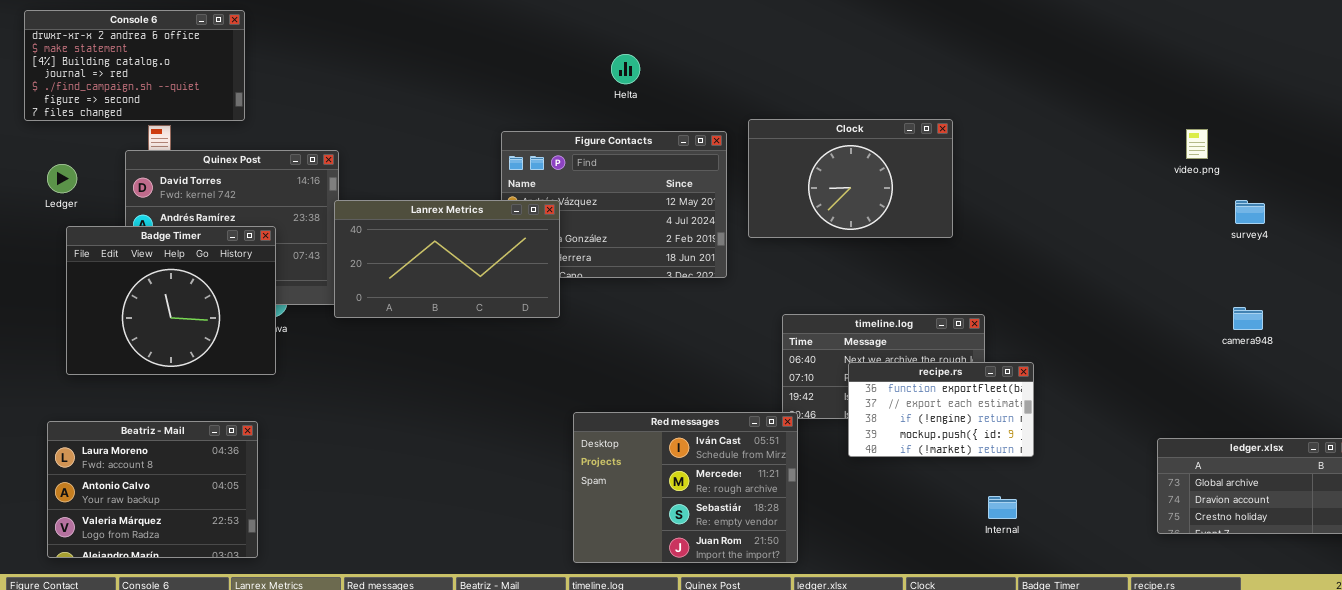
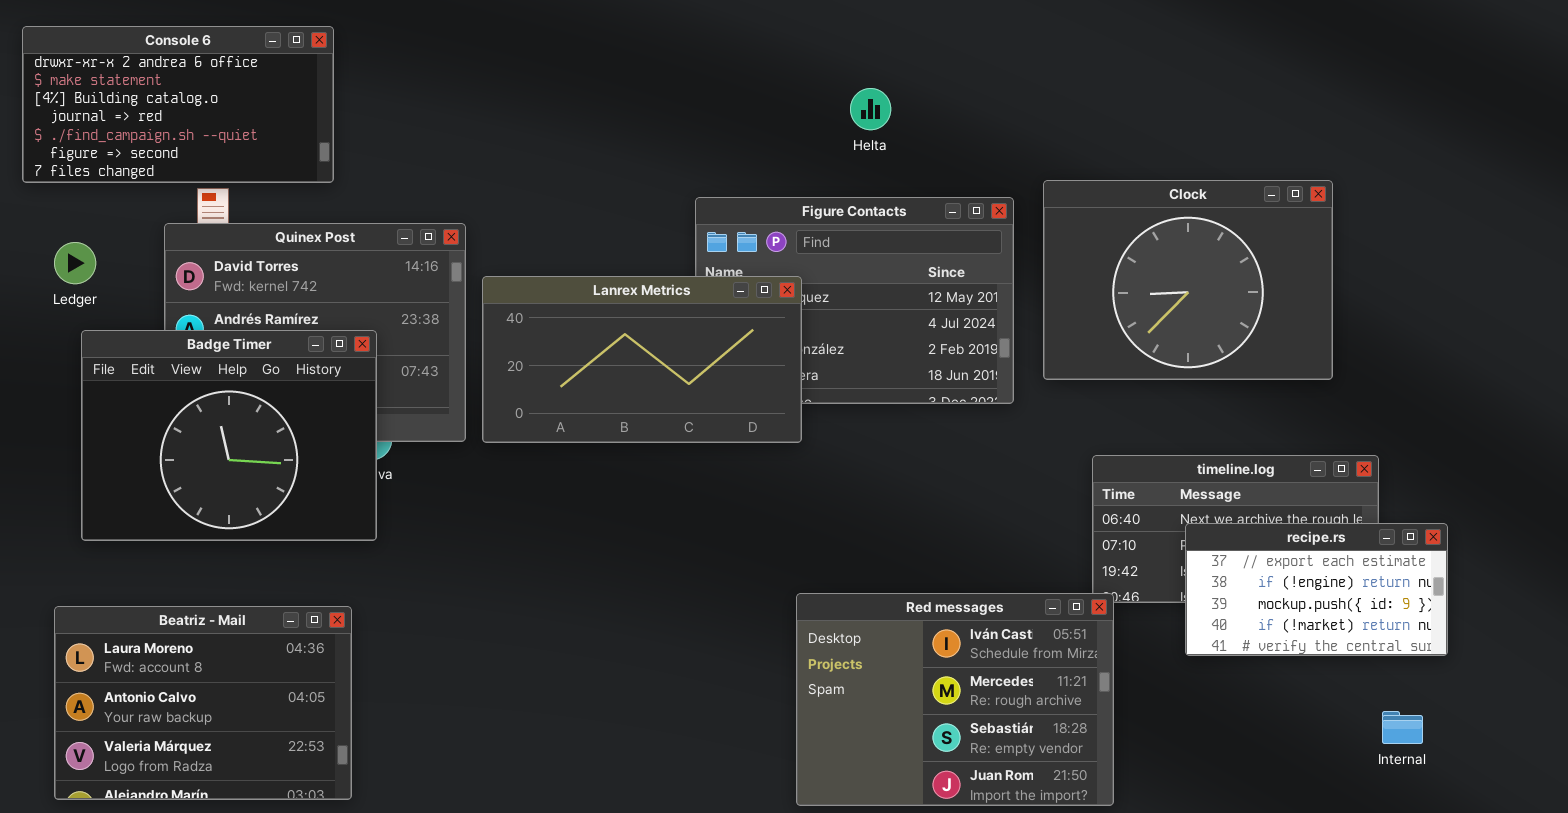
Clock: [748,119,953,238] -> [1043,180,1333,380], resized
Lanrex Metrics: [334,200,560,318] -> [482,276,802,443], moved
recipe.rs: [848,362,1034,457] -> [1185,523,1448,656], scrolled down 1 row

